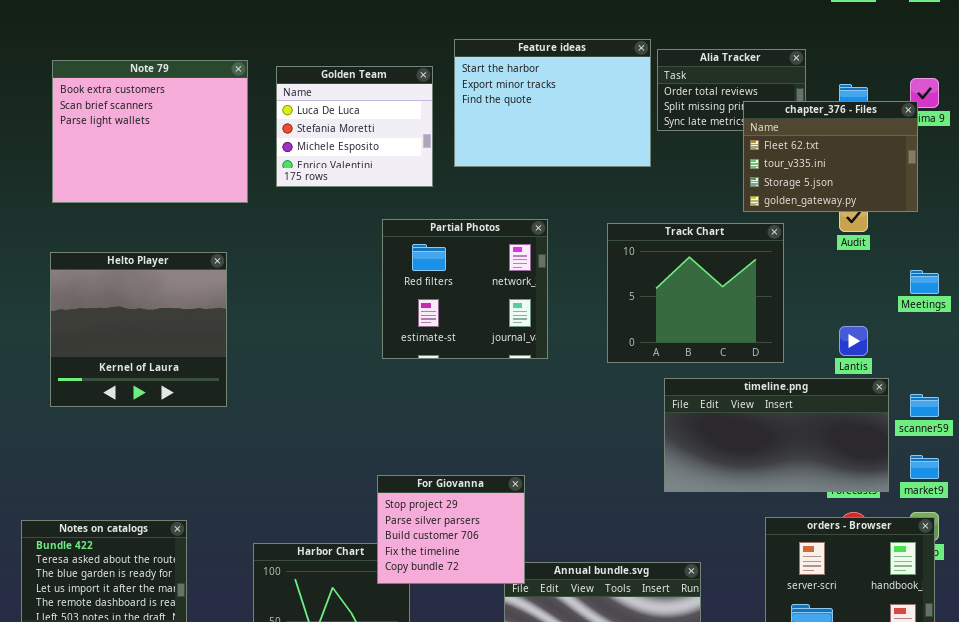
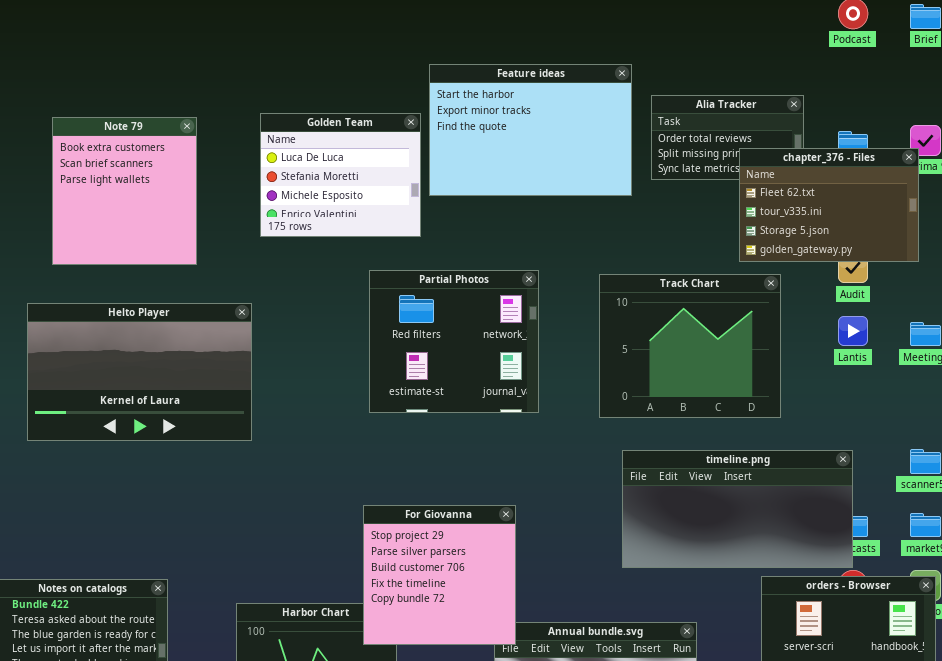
Feature ideas: [454,39,651,167] -> [429,64,632,196], moved
Note 79: [52,60,248,203] -> [52,117,197,265], moved, resized
Helto Player: [50,252,227,407] -> [27,303,252,441], resized
Lantis: [839,326,868,356] -> [838,316,868,346], moved
timeline.png: [664,378,889,492] -> [622,450,853,568], moved
For Giovanna: [377,475,525,584] -> [363,505,516,645], resized

